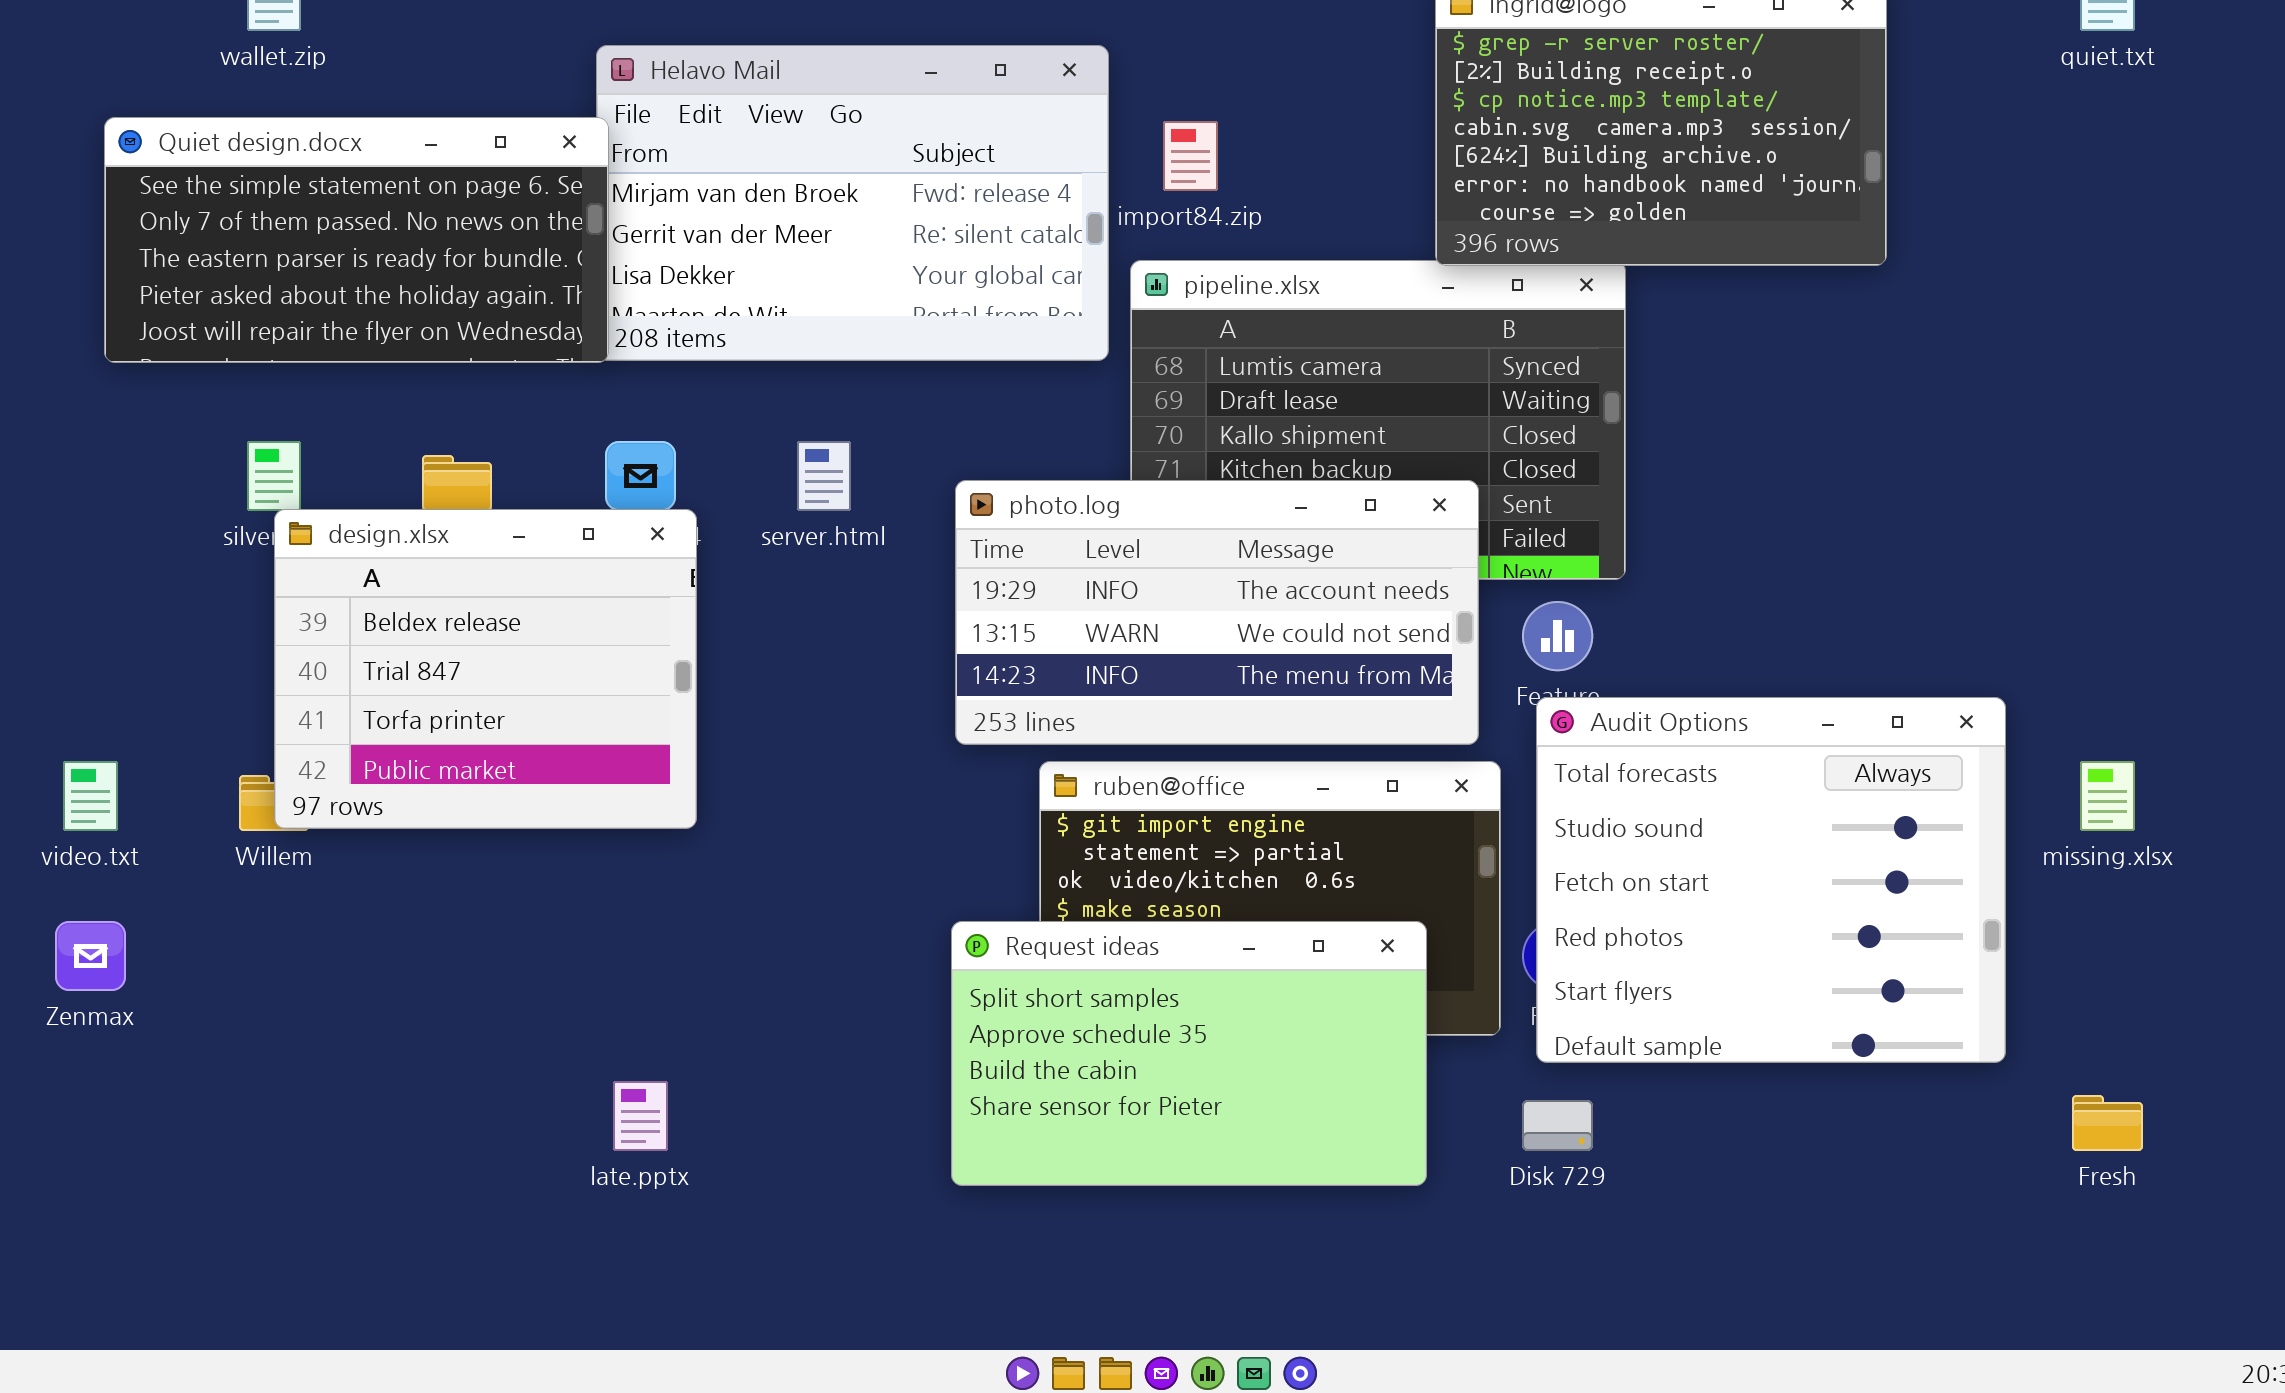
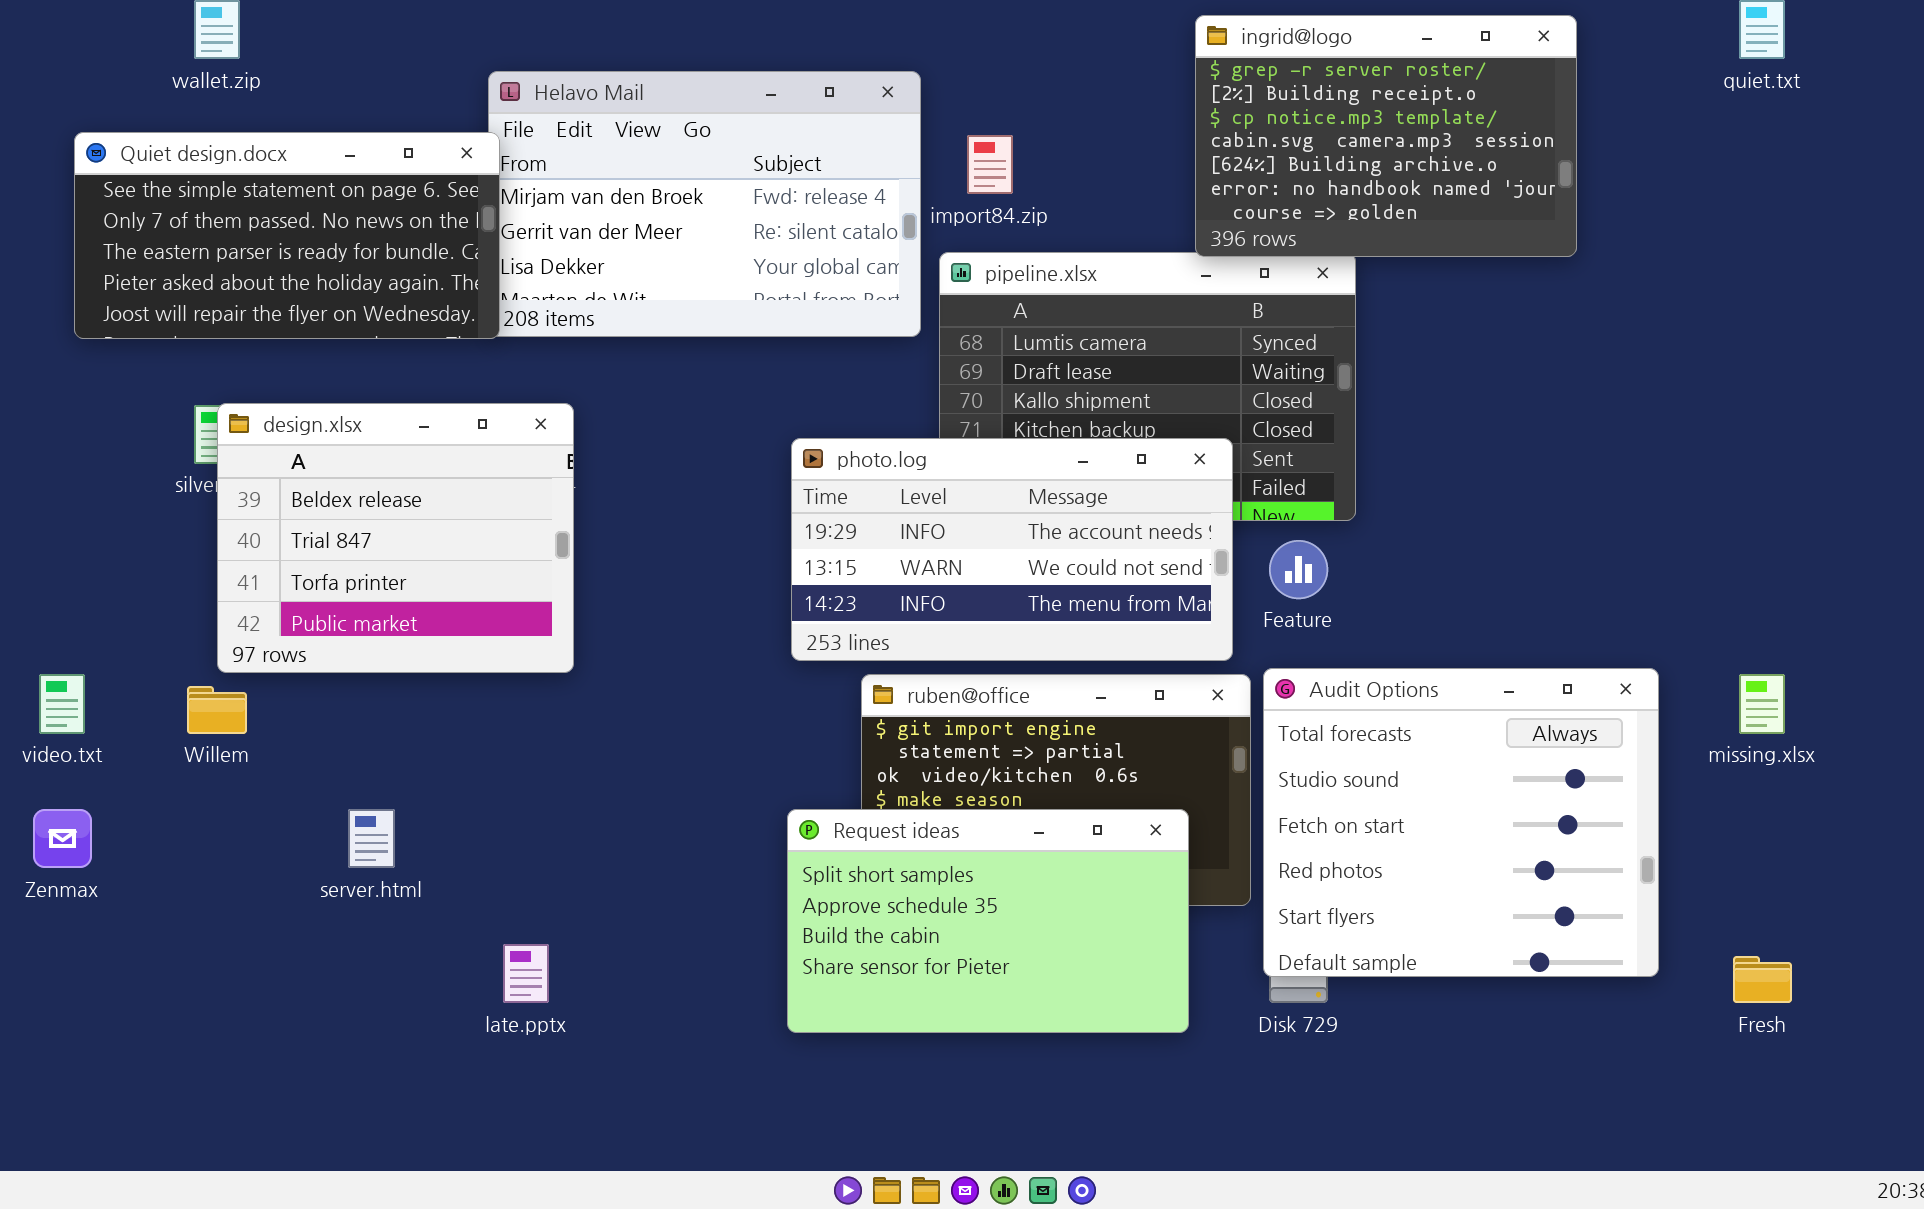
server.html: [797,441,851,511] -> [348,809,395,868], moved
design.xlsx: [274,509,697,829] -> [217,403,574,673], moved
Audit Options: [1536,697,2006,1063] -> [1263,668,1659,977], moved

